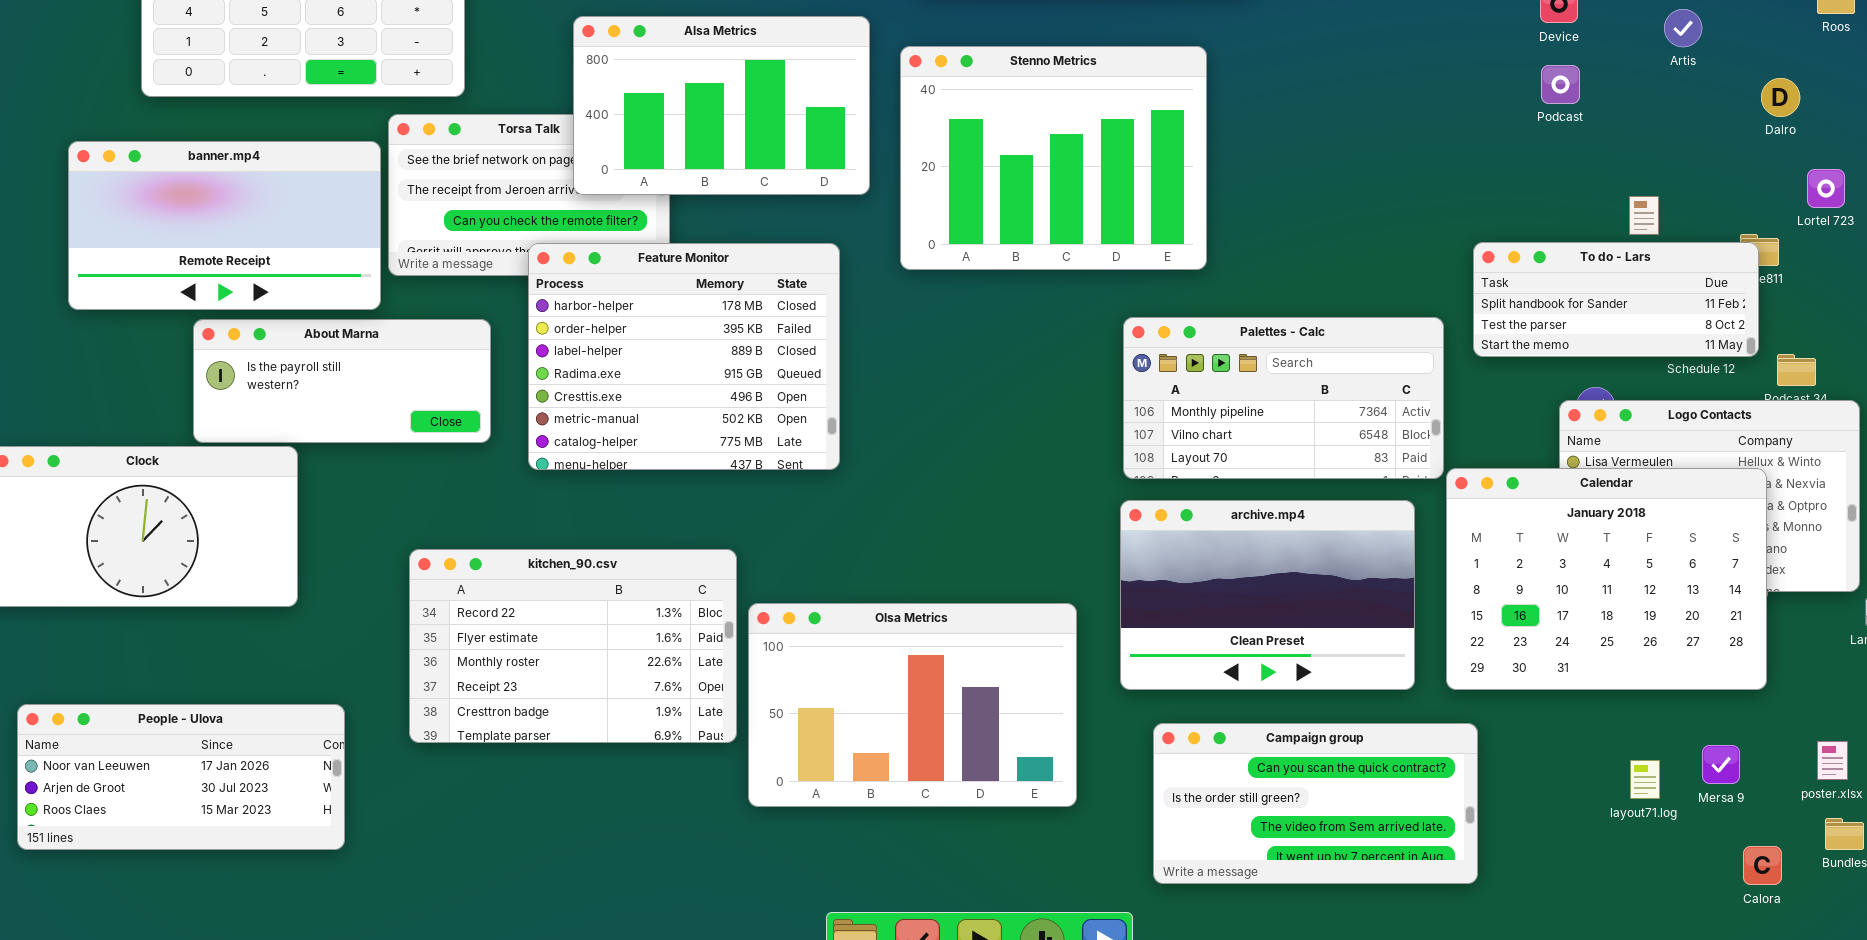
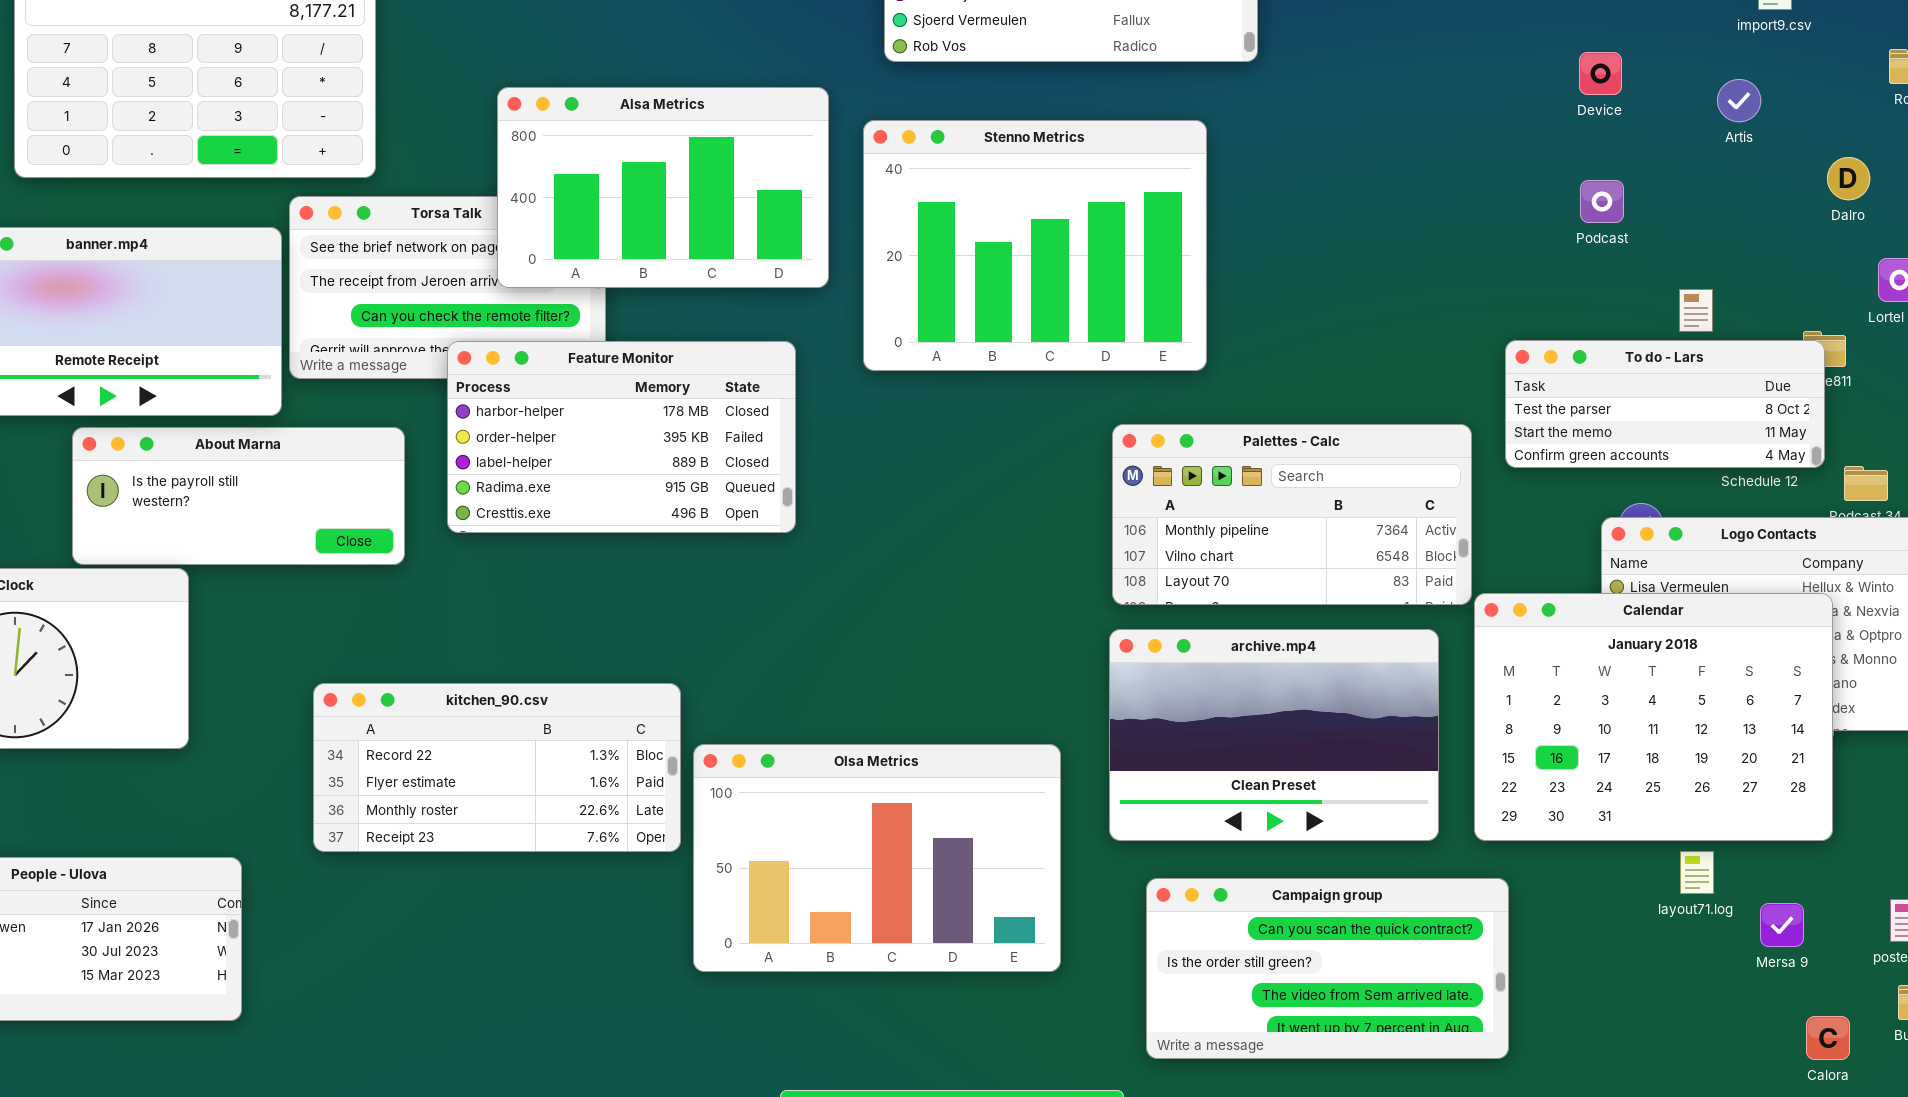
Podcast: [1541,65,1580,104] -> [1580,180,1624,223], moved
To do - Lars: [1473,242,1759,357] -> [1505,340,1825,468], scrolled down 1 row
Feature Monitor: [528,243,840,470] -> [447,341,796,533], resized
kitchen_90.csv: [409,549,737,743] -> [313,683,681,852], resized
layout71.log: [1630,760,1660,799] -> [1680,851,1714,894], moved

